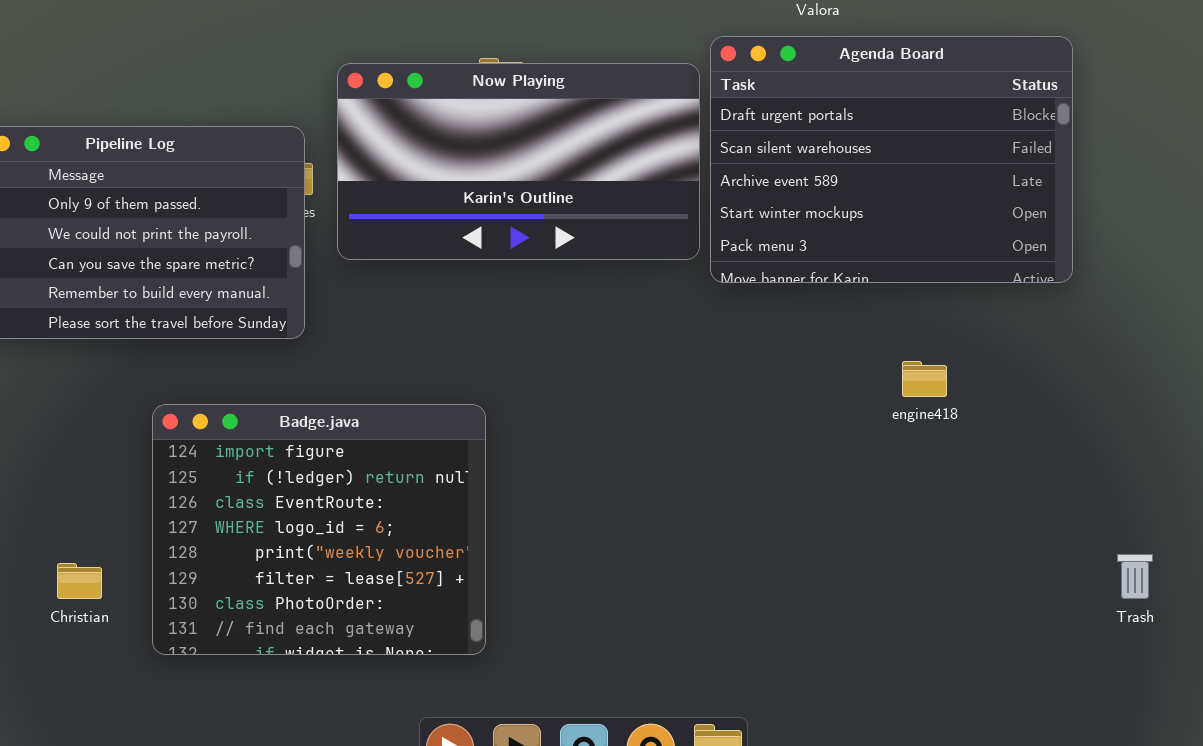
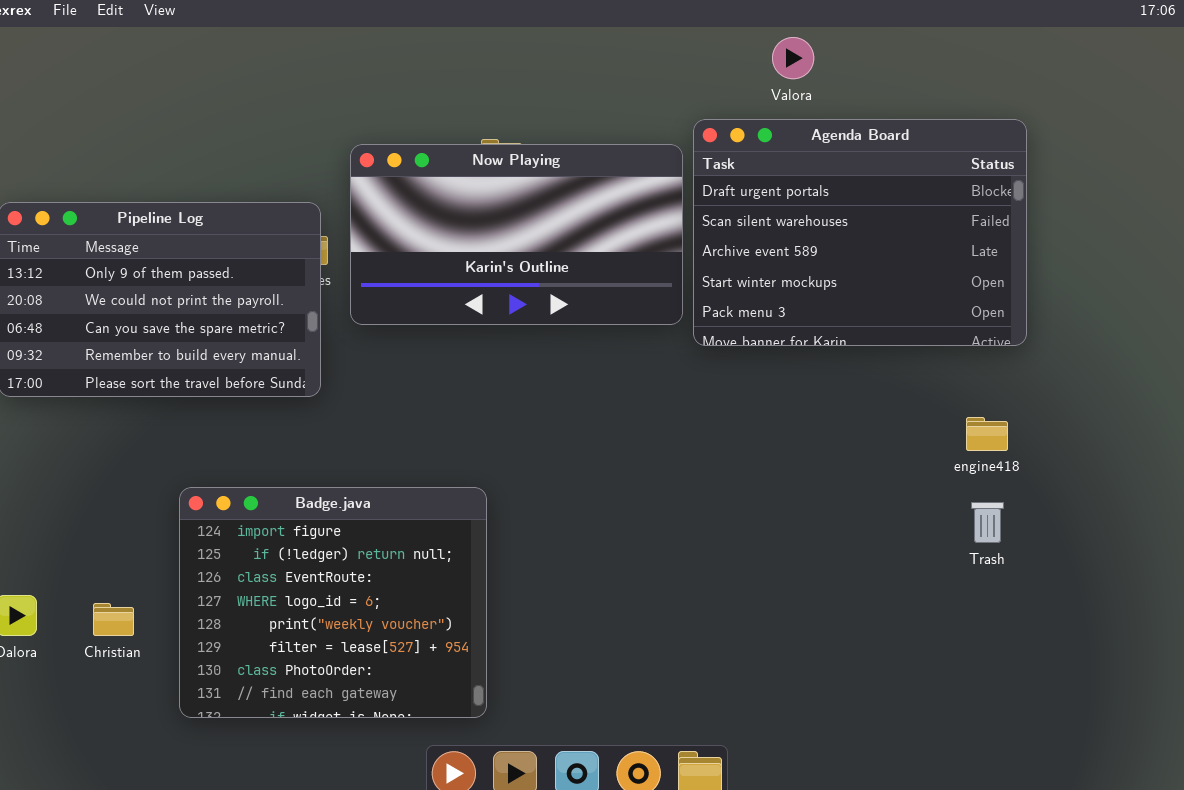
engine418: [902,361,947,397] -> [966,417,1008,451], moved
Badge.java: [152,404,486,655] -> [179,487,487,718], moved
Trash: [1117,554,1153,599] -> [971,502,1004,543], moved

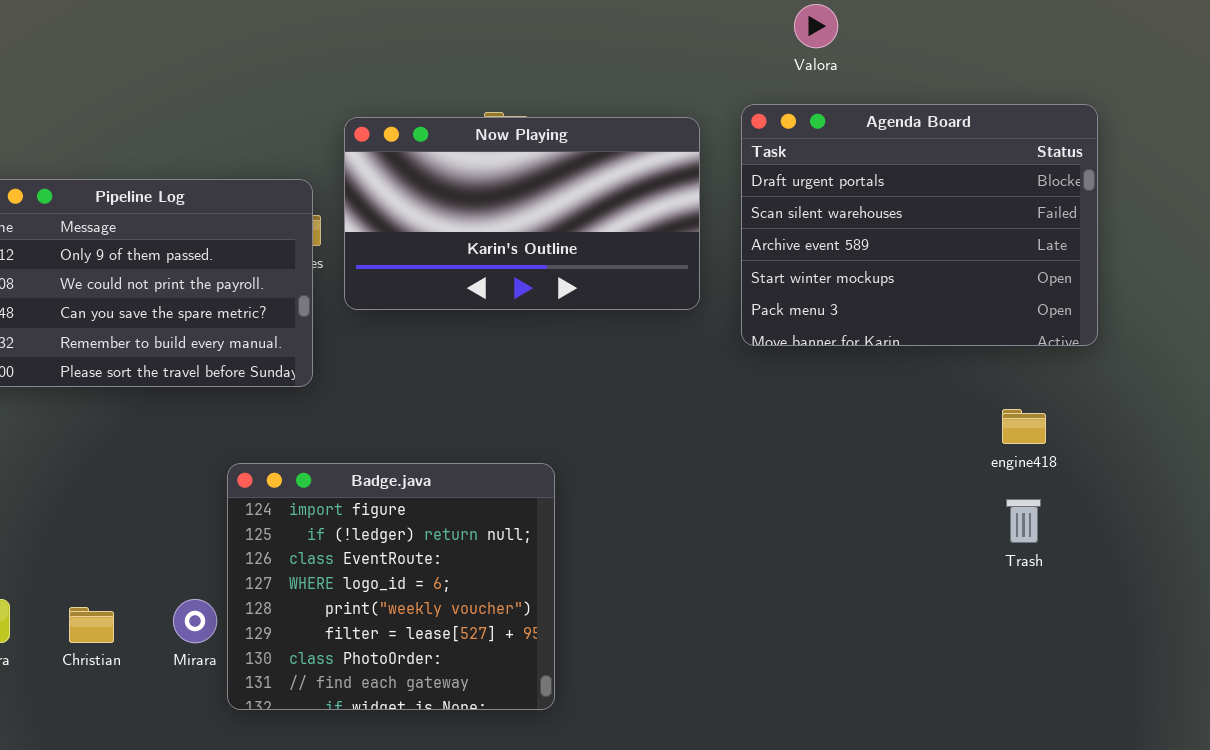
Agenda Board: [693,119,1027,346] -> [741,104,1098,346], moved
Badge.java: [179,487,487,718] -> [227,463,555,710], moved

